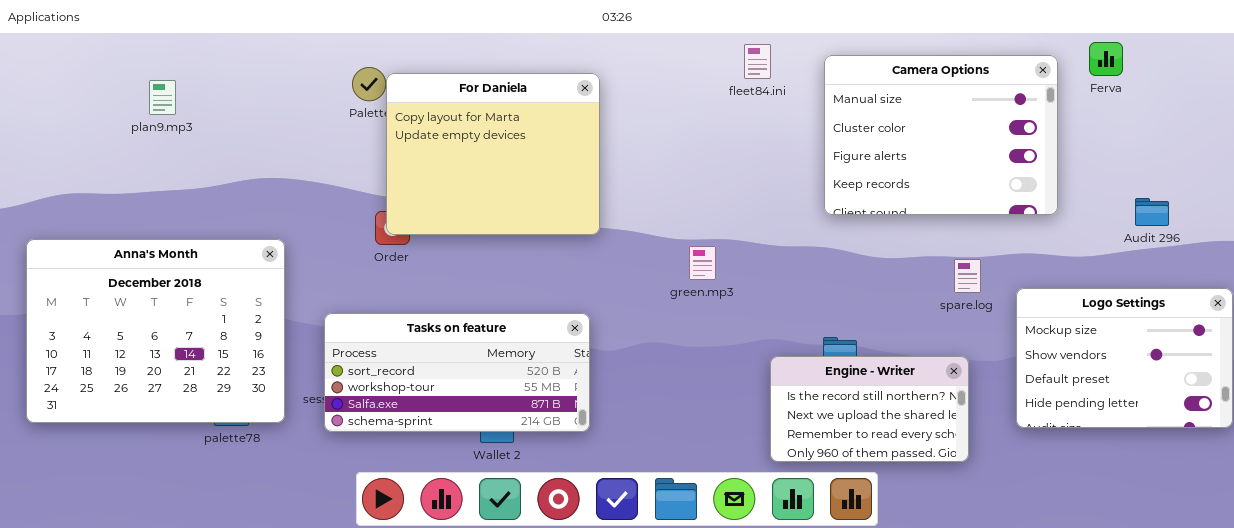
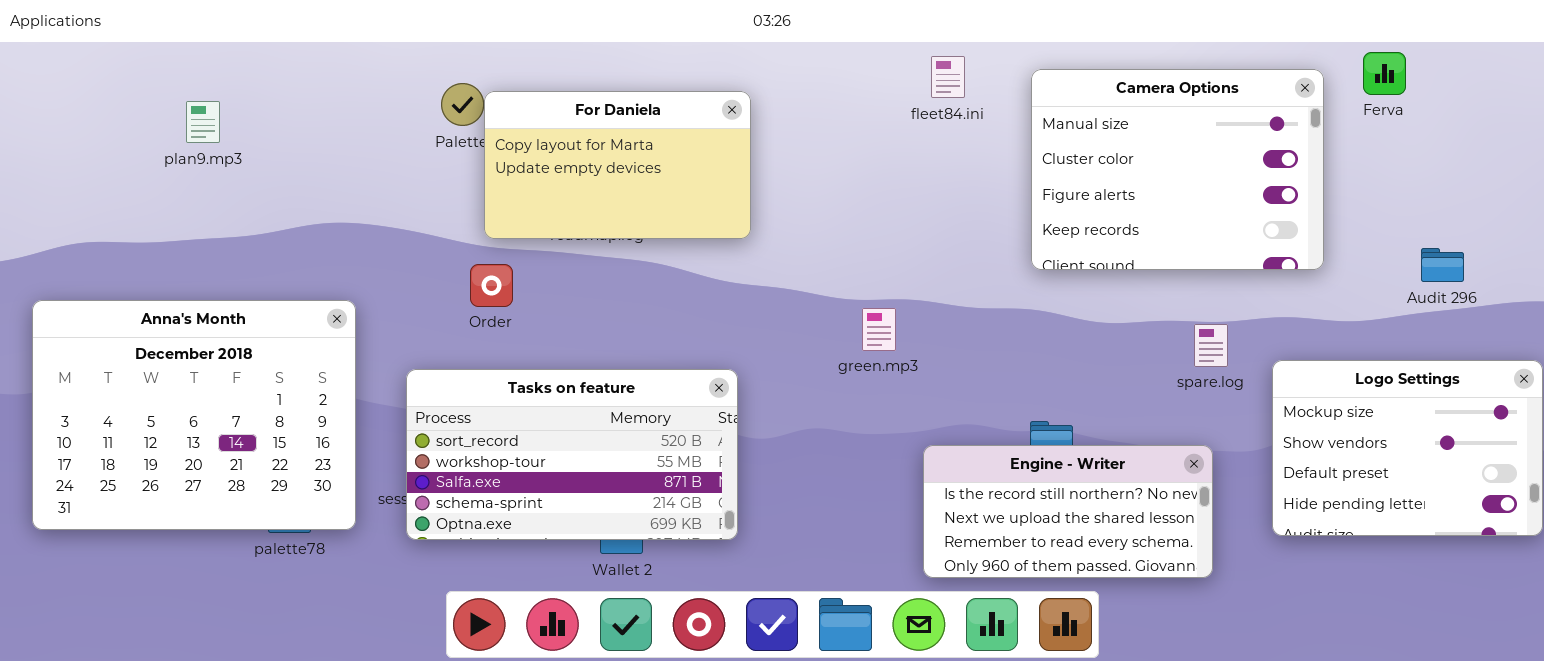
For Daniela: [386,73,600,235] -> [484,91,751,239], resized
Tasks on feature: [324,313,590,432] -> [406,369,738,540], resized
Engine - Writer: [770,356,969,462] -> [923,445,1213,578], resized

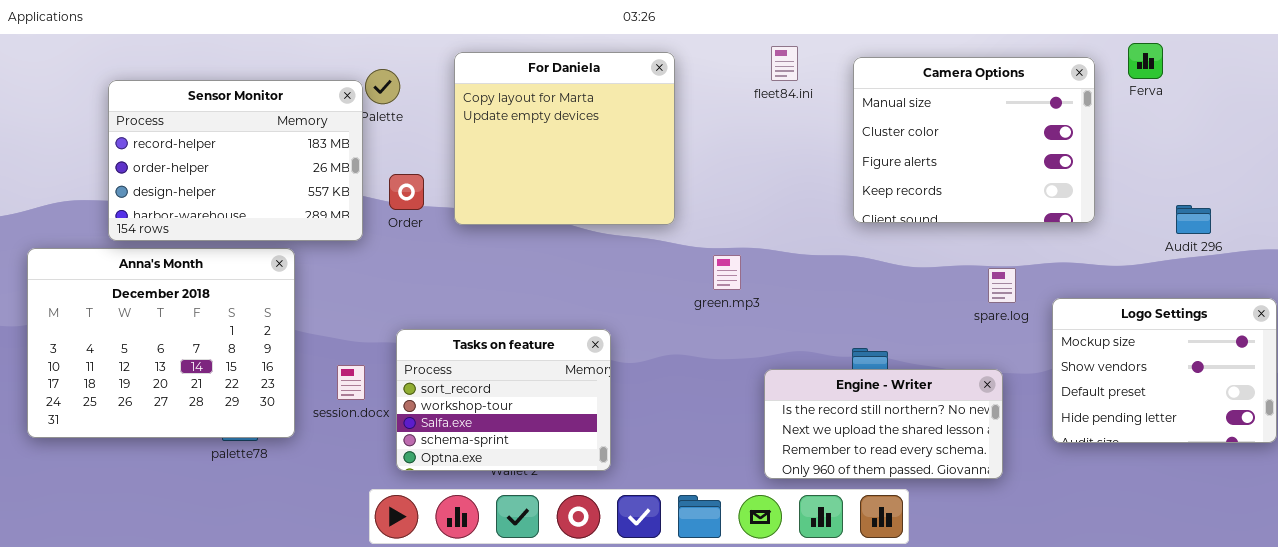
For Daniela: [484,91,751,239] -> [454,52,675,225], moved, resized
Sensor Monitor: none -> [108,80,363,241], opened
Order: [470,264,513,307] -> [389,174,424,210], moved
Tasks on feature: [406,369,738,540] -> [396,329,611,471], moved, resized

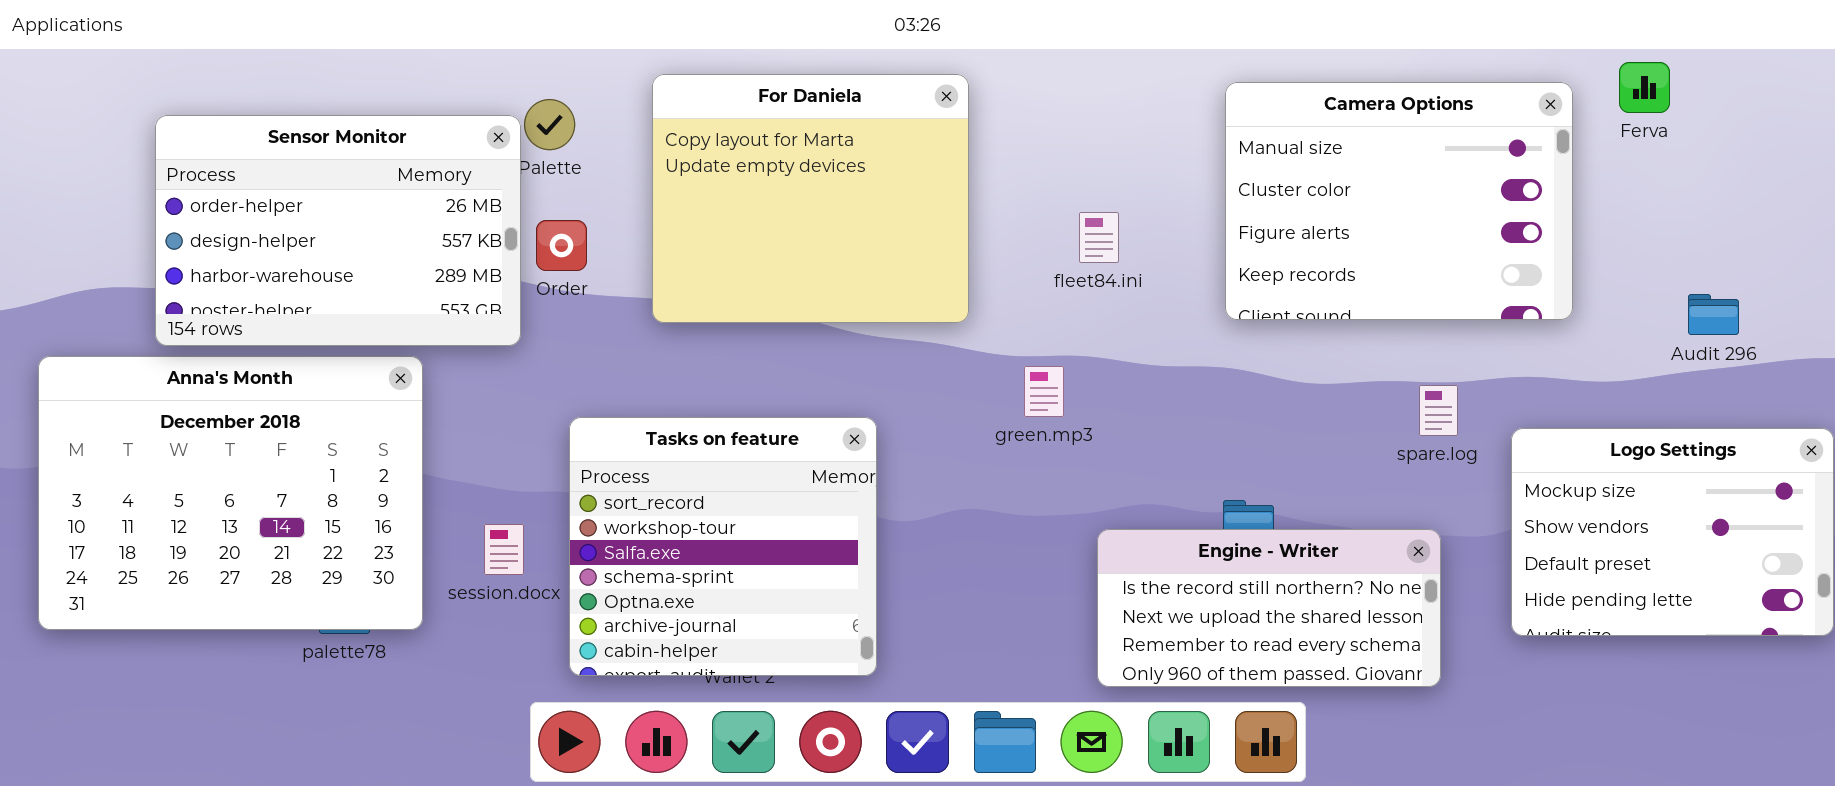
fleet84.ini: [771,46,798,81] -> [1079,212,1119,263], moved
Sensor Monitor: [108,80,363,241] -> [155,115,521,346], scrolled down 1 row
Order: [389,174,424,210] -> [536,220,587,271], moved
Tasks on feature: [396,329,611,471] -> [569,417,877,676], resized

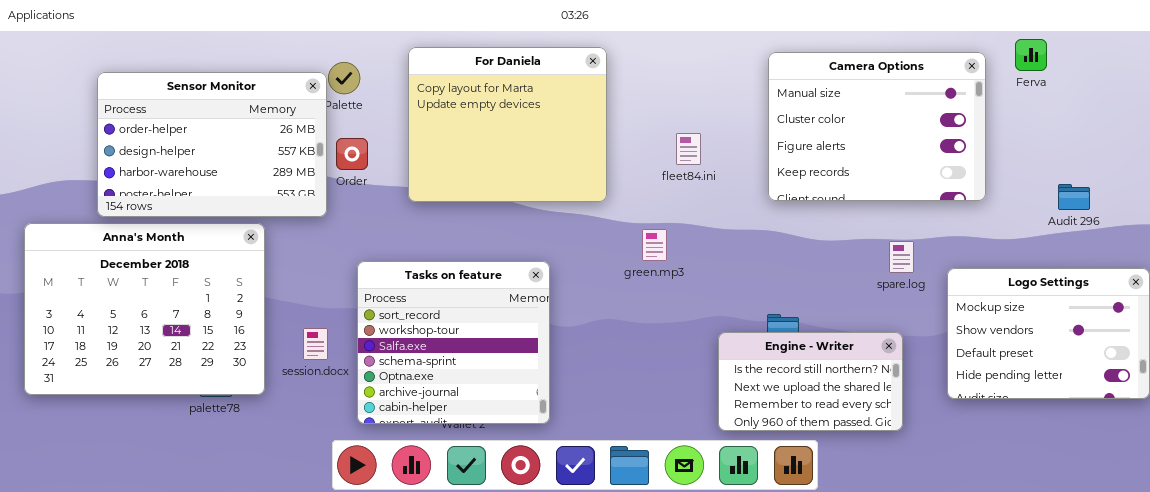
Engine - Writer: [1097,529,1441,687] -> [718,332,903,431], resized

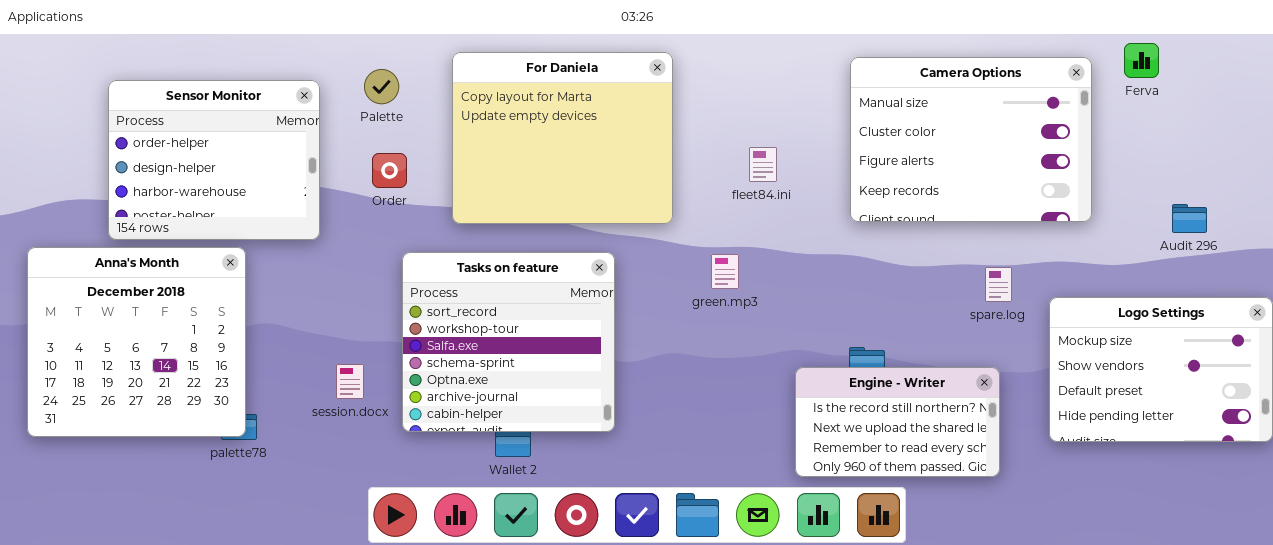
Sensor Monitor: [97,72,327,217] -> [108,80,320,240], resized
Anna's Month: [24,223,265,395] -> [27,247,246,437], resized
Tasks on feature: [357,261,550,424] -> [402,252,615,432], moved

